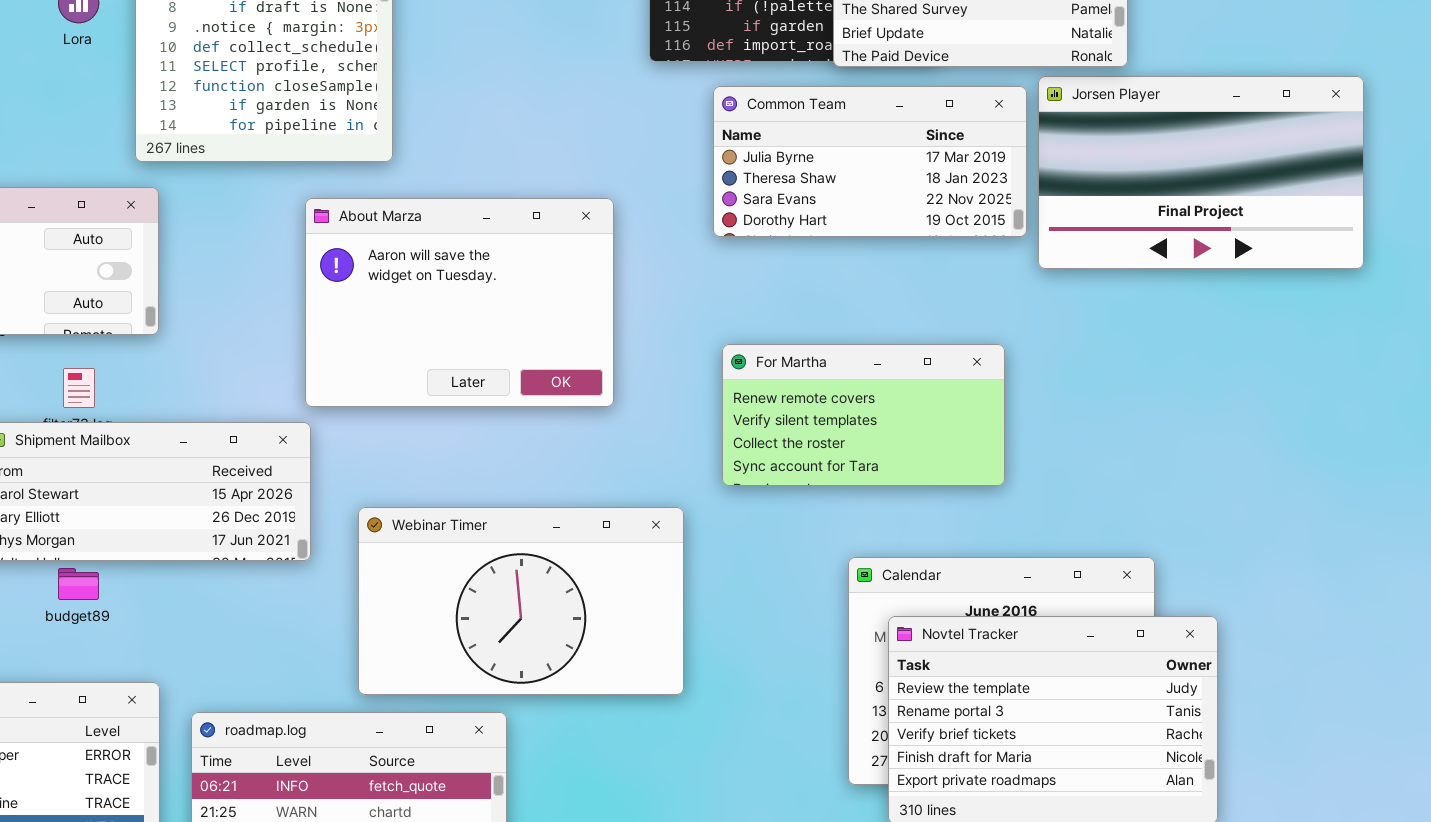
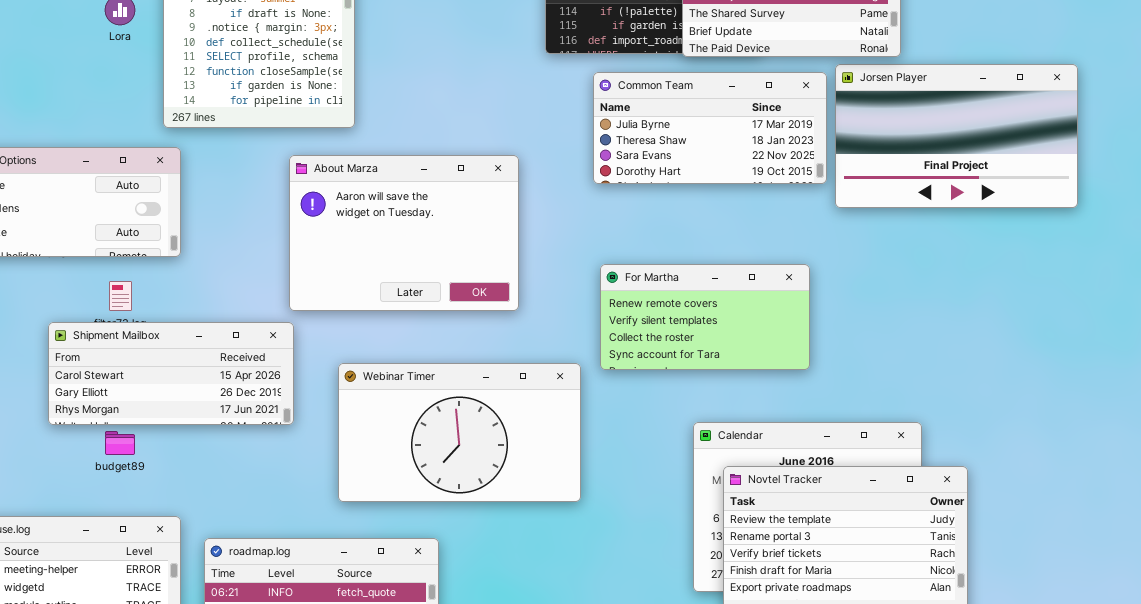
Webinar Timer: [358,507,684,695] -> [338,363,581,502], moved

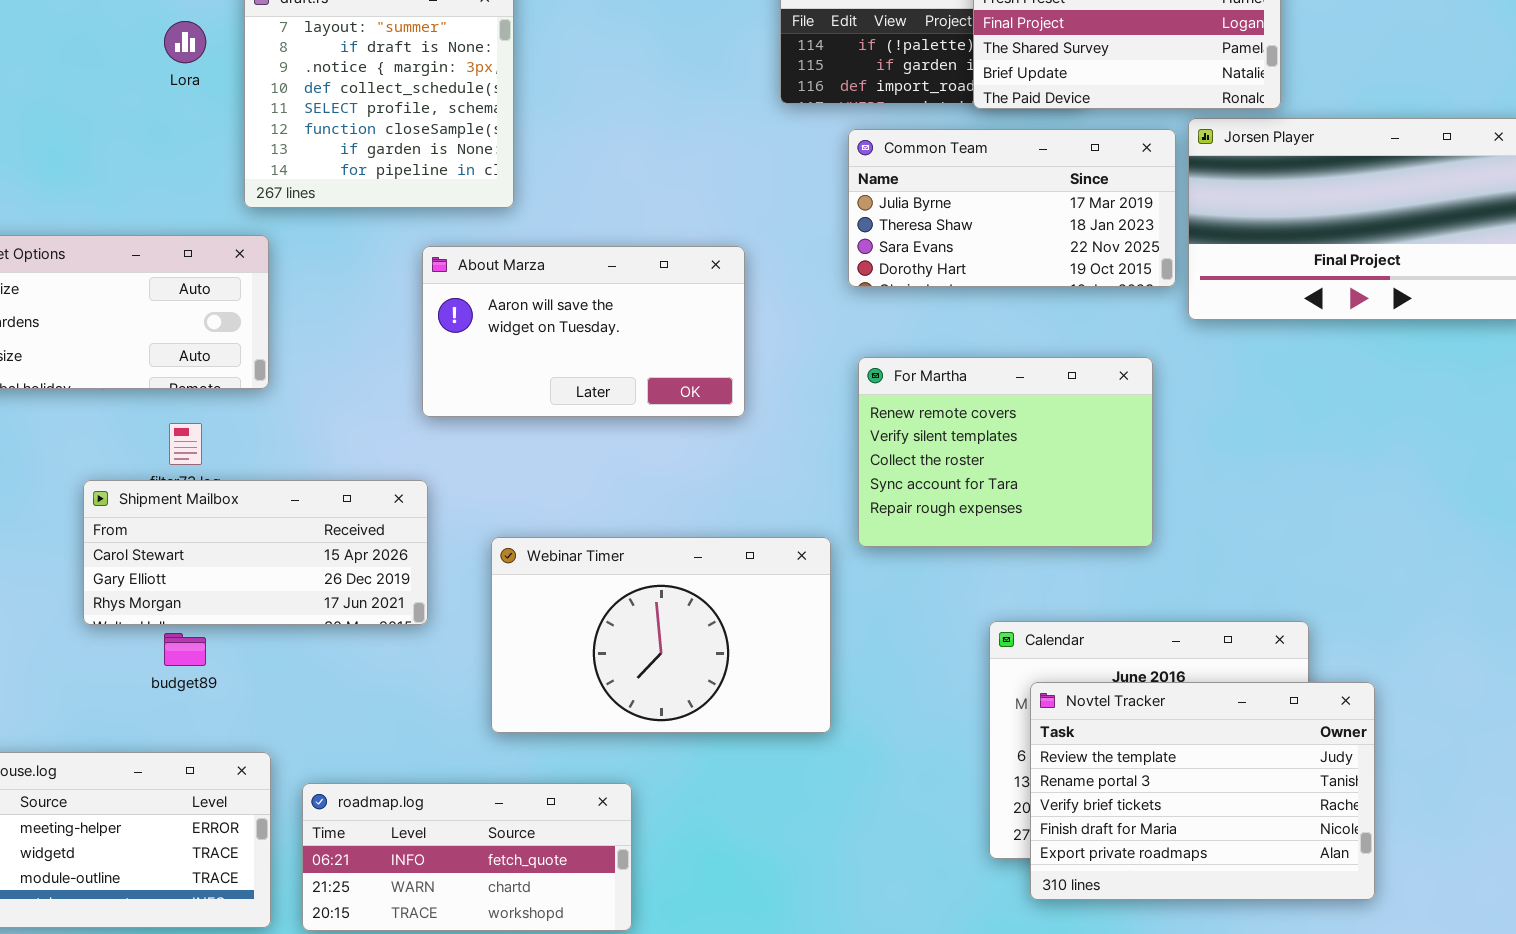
About Marza: [289,155,519,311] -> [422,246,745,417], resized
For Martha: [600,264,810,370] -> [858,357,1153,547], resized

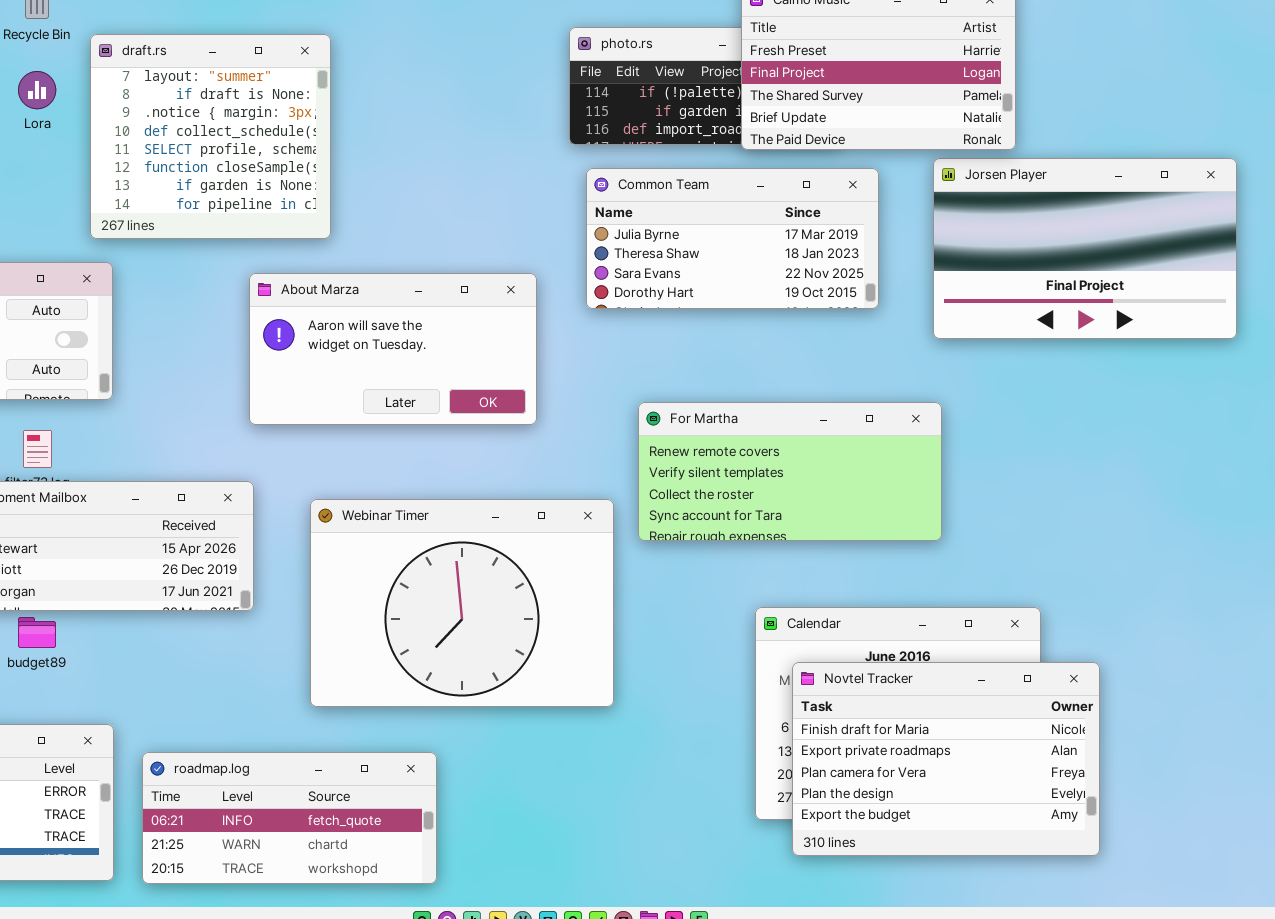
Common Team: [848,129,1176,287] -> [586,168,879,309], moved
For Martha: [858,357,1153,547] -> [638,402,942,541], resized
Webinar Timer: [491,537,831,733] -> [310,499,614,707], resized
Novtel Tracker: [1030,682,1375,900] -> [792,662,1100,856], scrolled down 3 rows

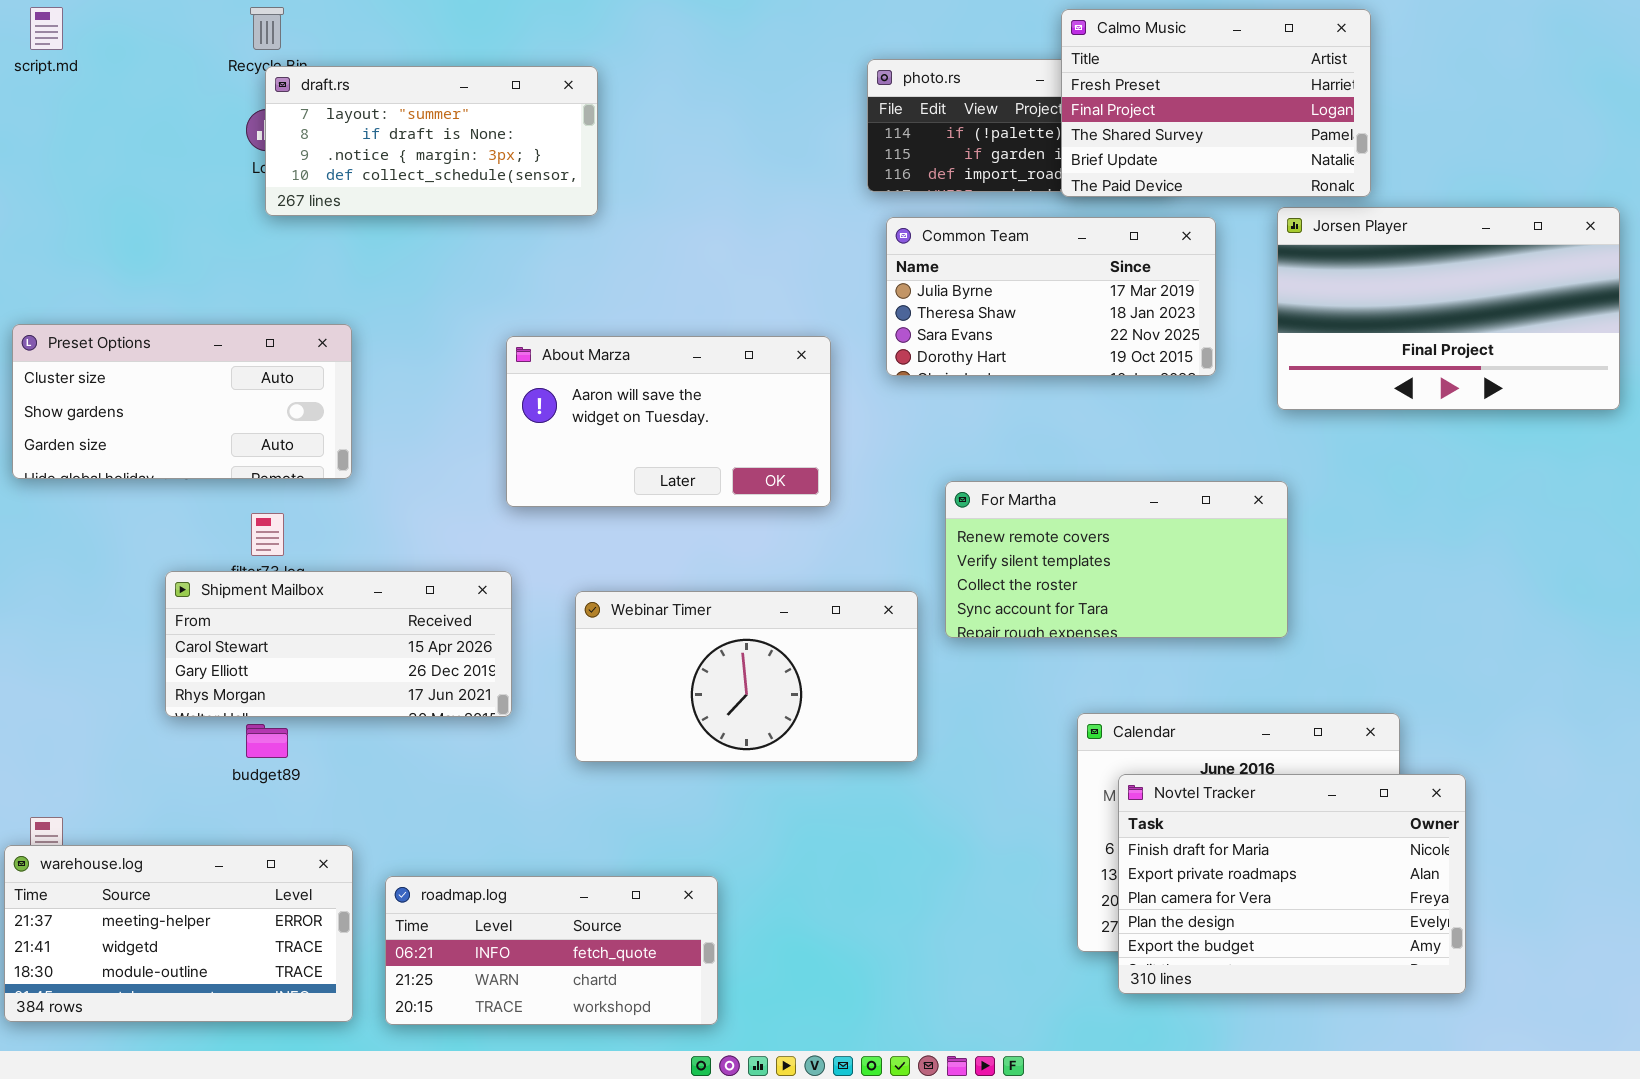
draft.rs: [90,34,331,239] -> [265,66,598,216], resized
Webinar Timer: [310,499,614,707] -> [575,591,918,762], resized

